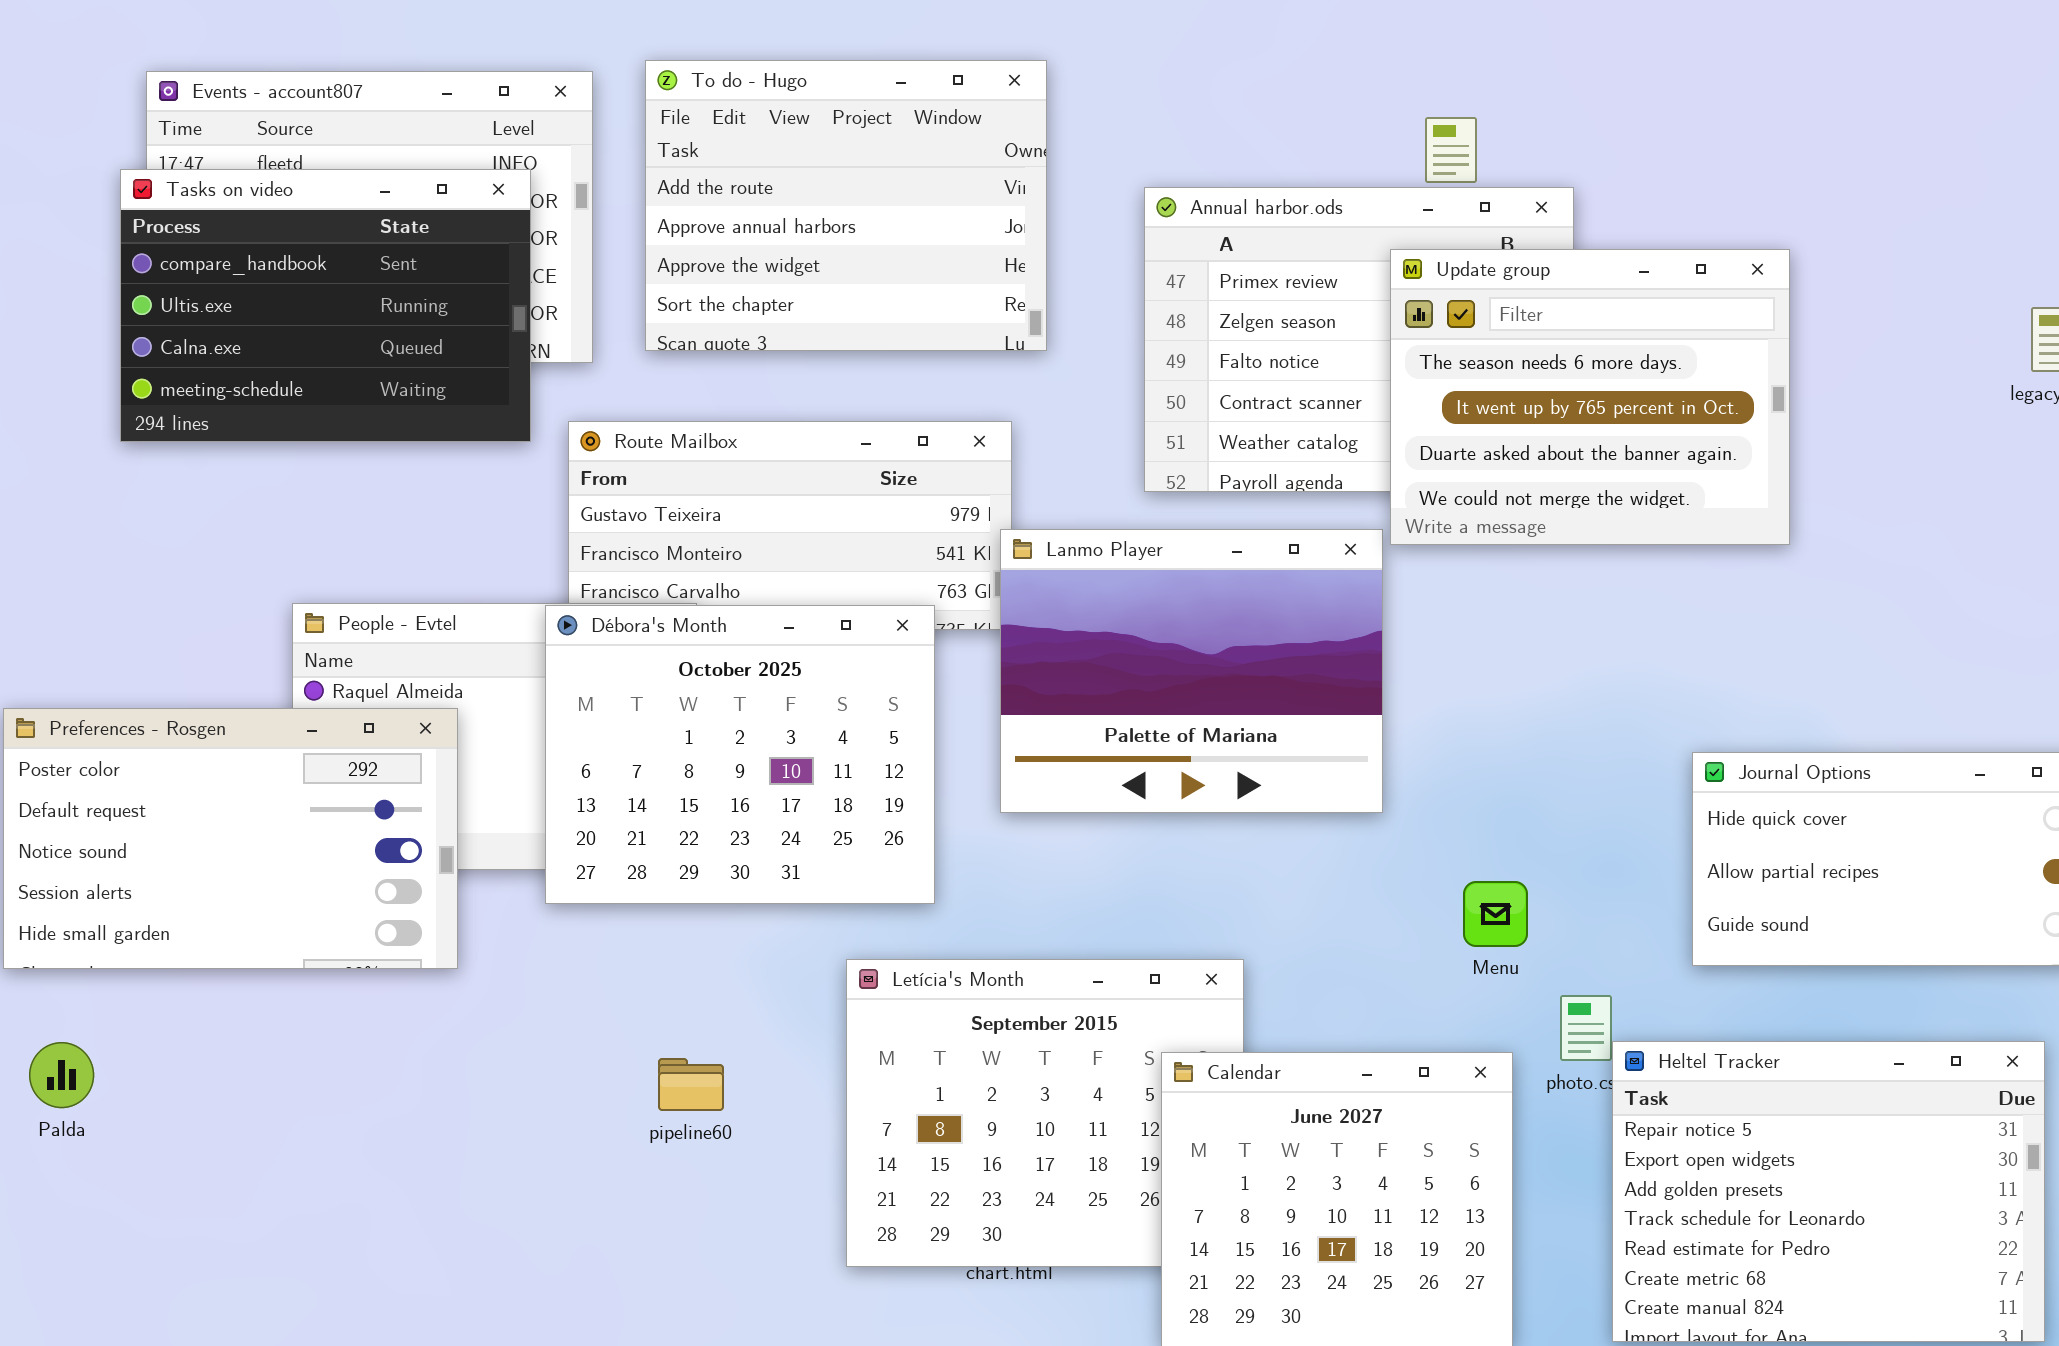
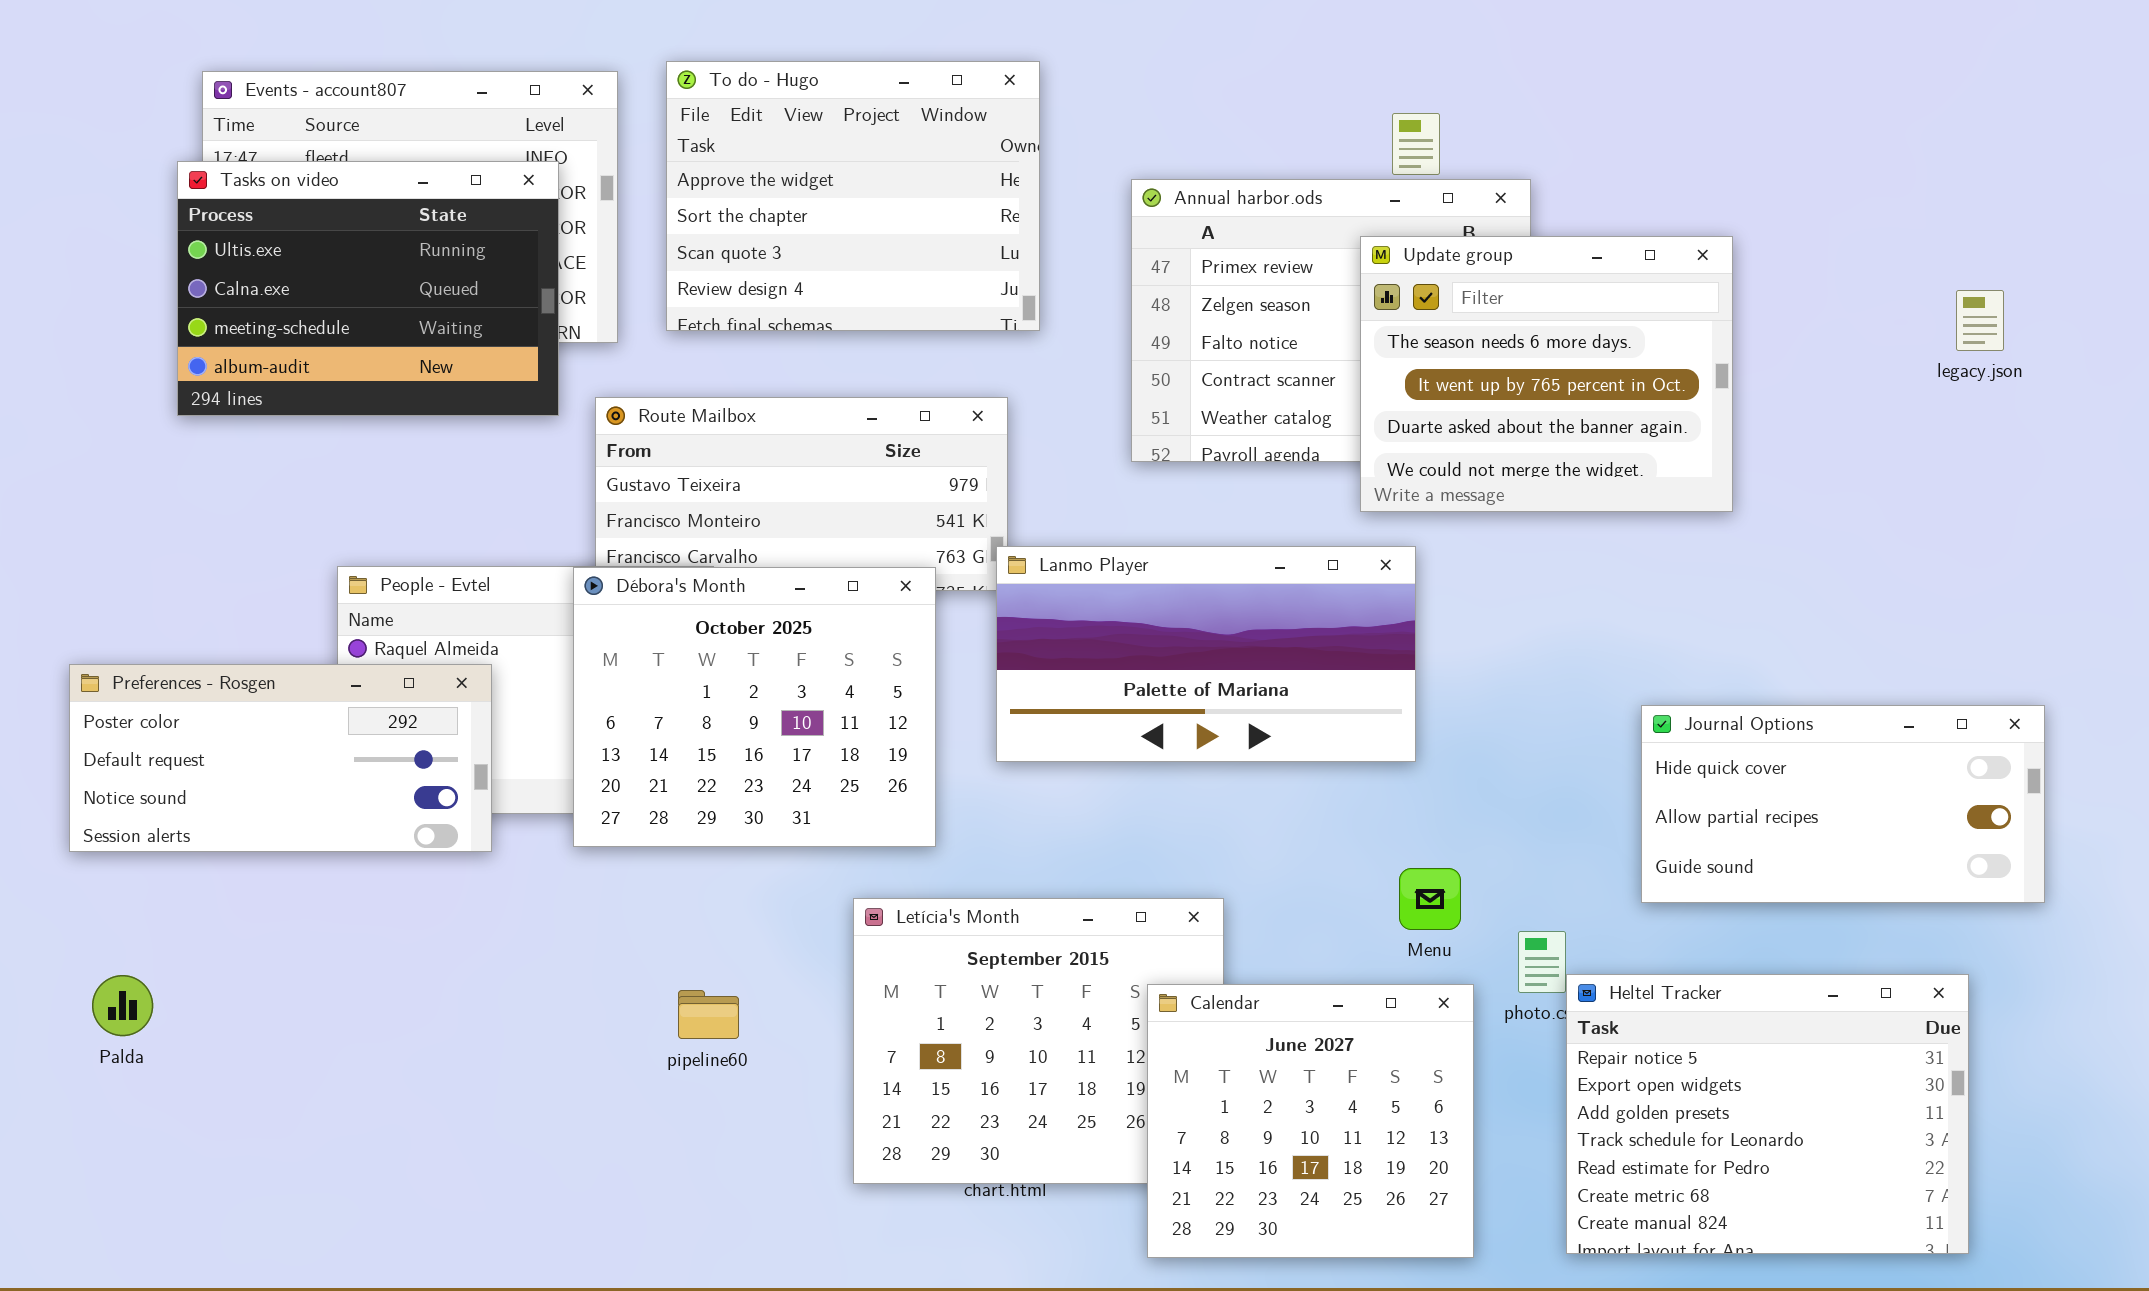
To do - Hugo: [645,60,1047,351] -> [666,61,1040,331], scrolled down 2 rows
Tasks on video: [120,169,531,442] -> [177,161,559,416], scrolled down 1 row
Lanmo Player: [1000,529,1383,813] -> [996,546,1416,762], resized
Preferences - Rosgen: [3,708,458,969] -> [69,664,492,852], resized
Menu: [1463,881,1528,947] -> [1399,868,1461,930], moved

